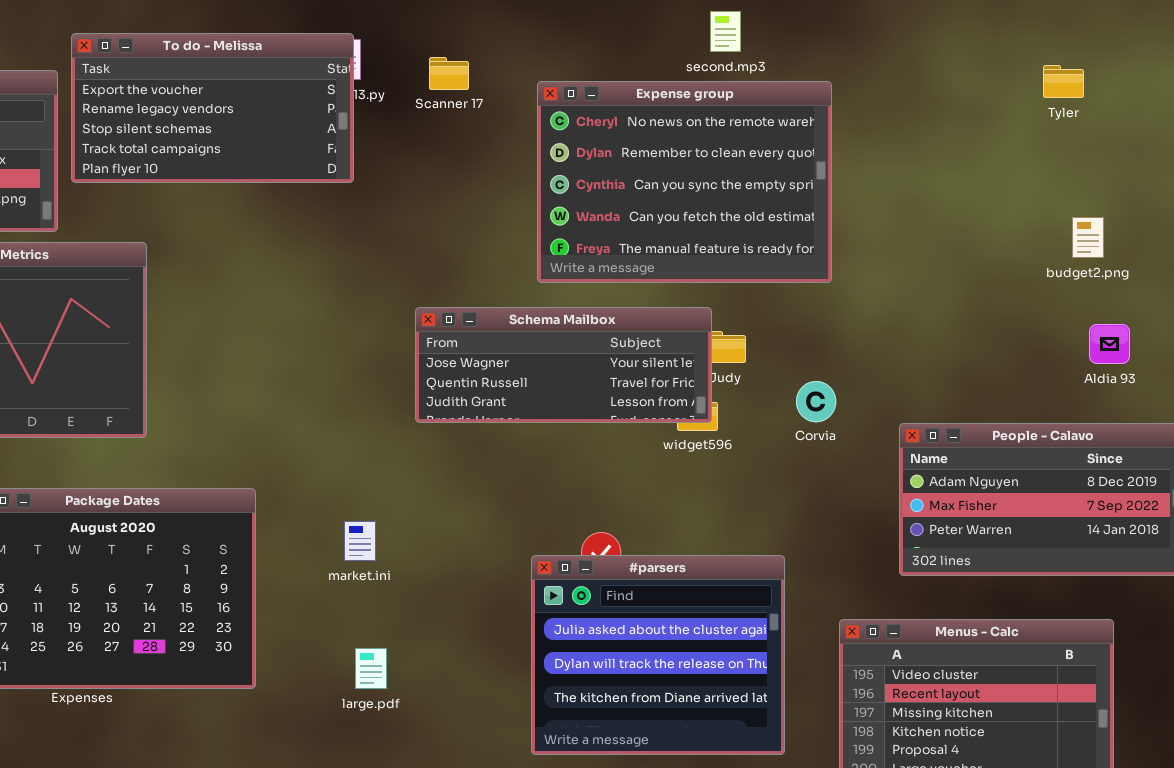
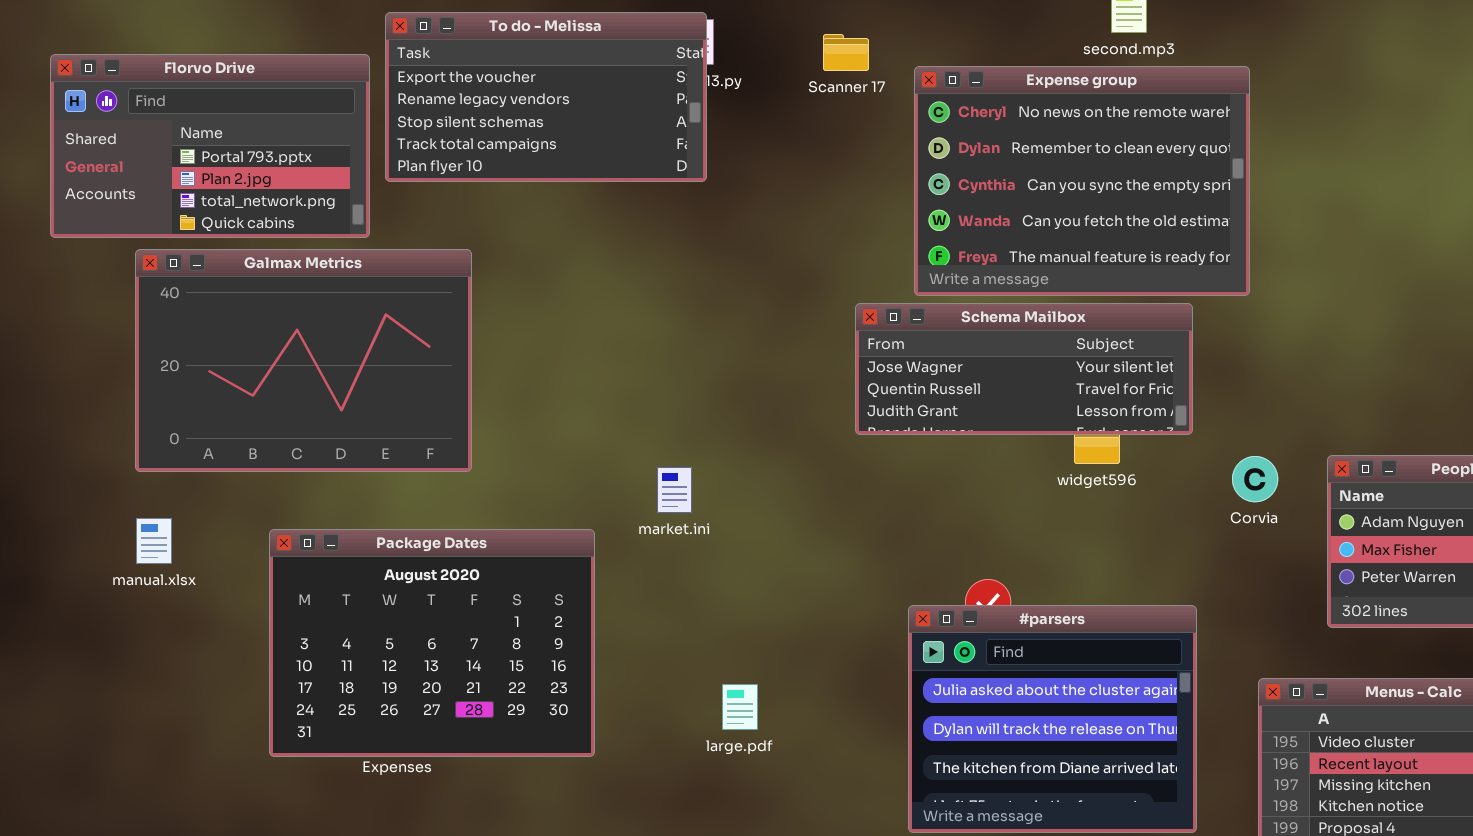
Scanner 17: [429,57,469,90] -> [823,34,869,71], moved
Schema Mailbox: [415,307,712,423] -> [855,303,1193,435], moved
Corvia: [796,381,836,422] -> [1232,456,1278,502], moved
market.ini: [344,521,376,561] -> [657,467,692,513], moved
large.pdf: [355,648,387,689] -> [722,684,758,730], moved

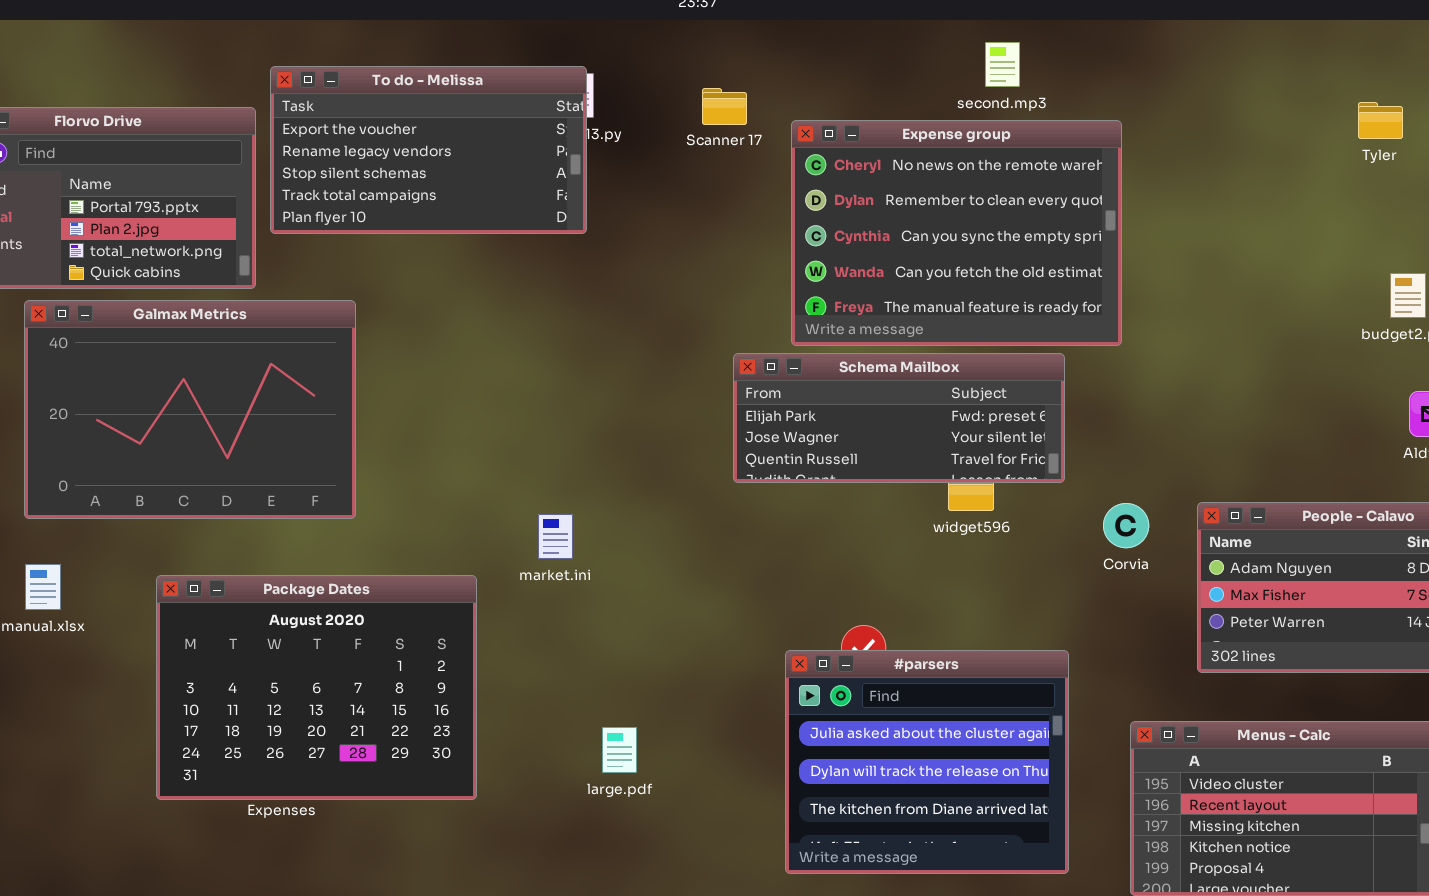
Schema Mailbox: [855,303,1193,435] -> [733,353,1065,483], scrolled up 1 row

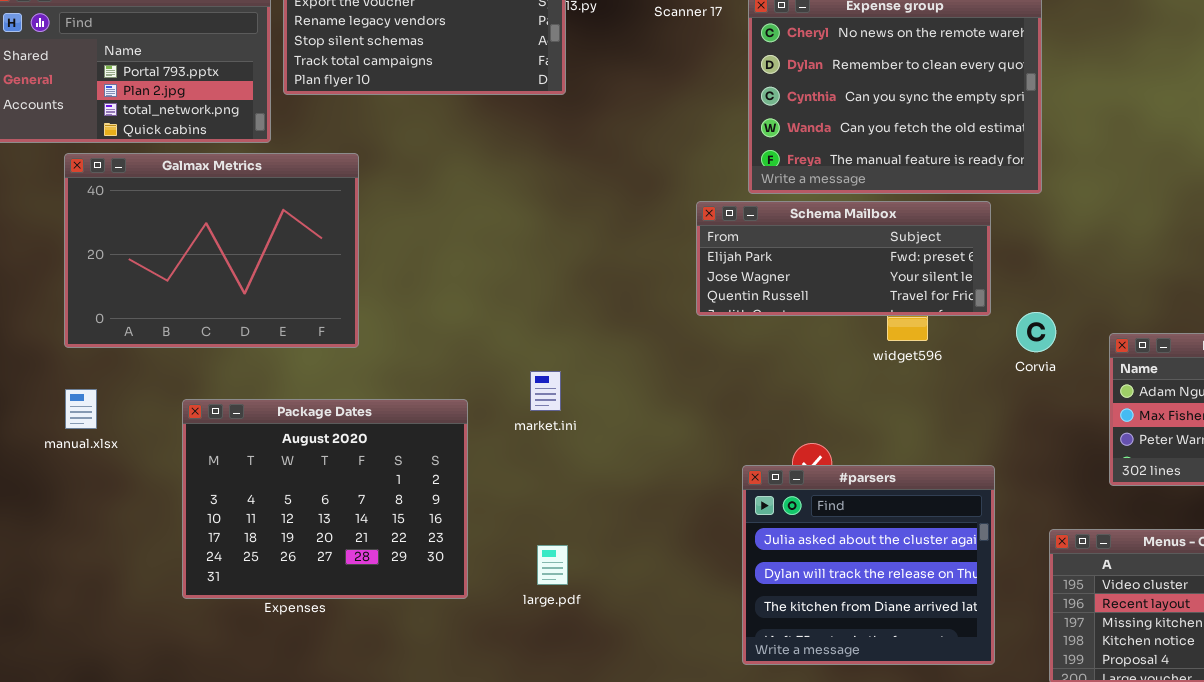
Corvia: [1103,503,1149,548] -> [1016,312,1056,352], moved
market.ini: [538,514,573,559] -> [530,371,561,411], moved
large.pdf: [602,727,637,773] -> [537,545,568,585], moved

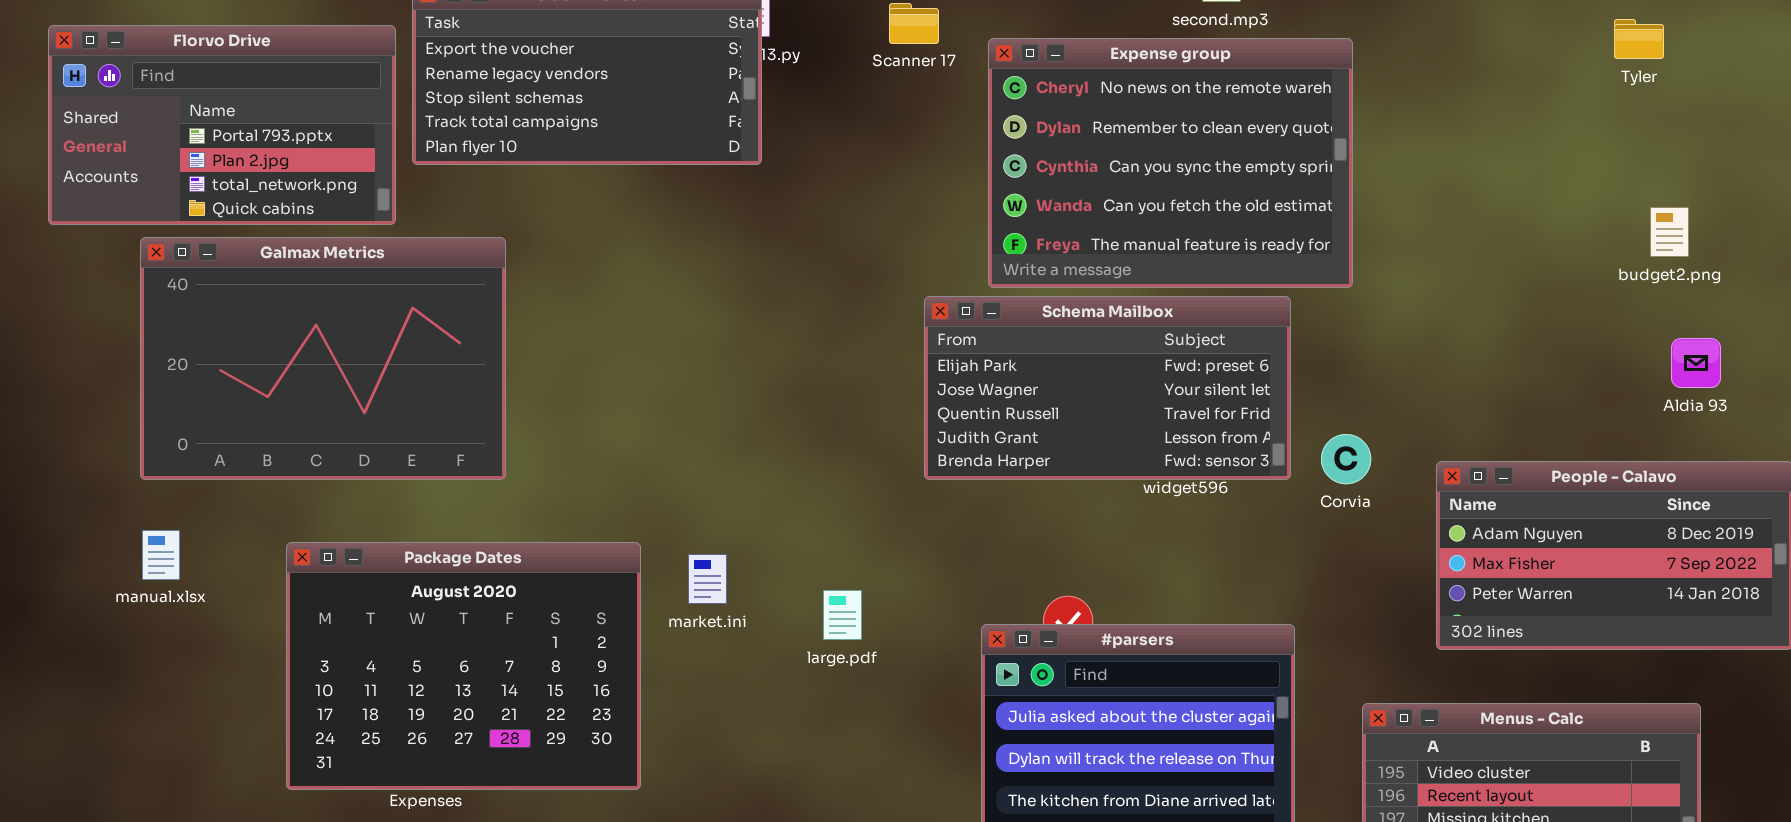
Schema Mailbox: [696,201,991,316] -> [924,296,1291,480], resized
market.ini: [530,371,561,411] -> [688,554,727,604], moved
large.pdf: [537,545,568,585] -> [823,590,862,640], moved

